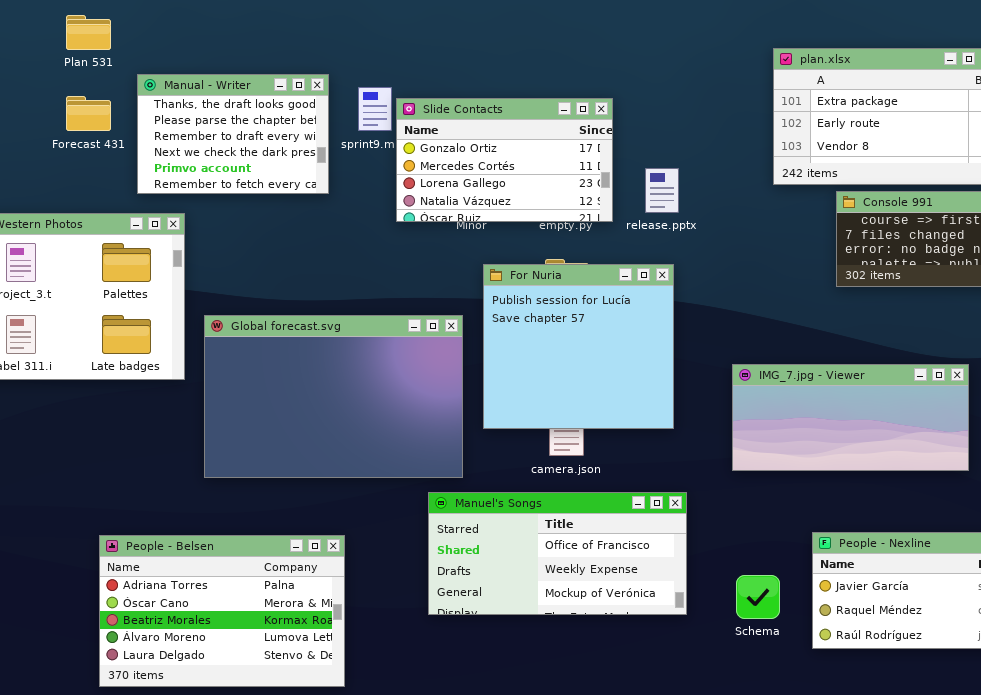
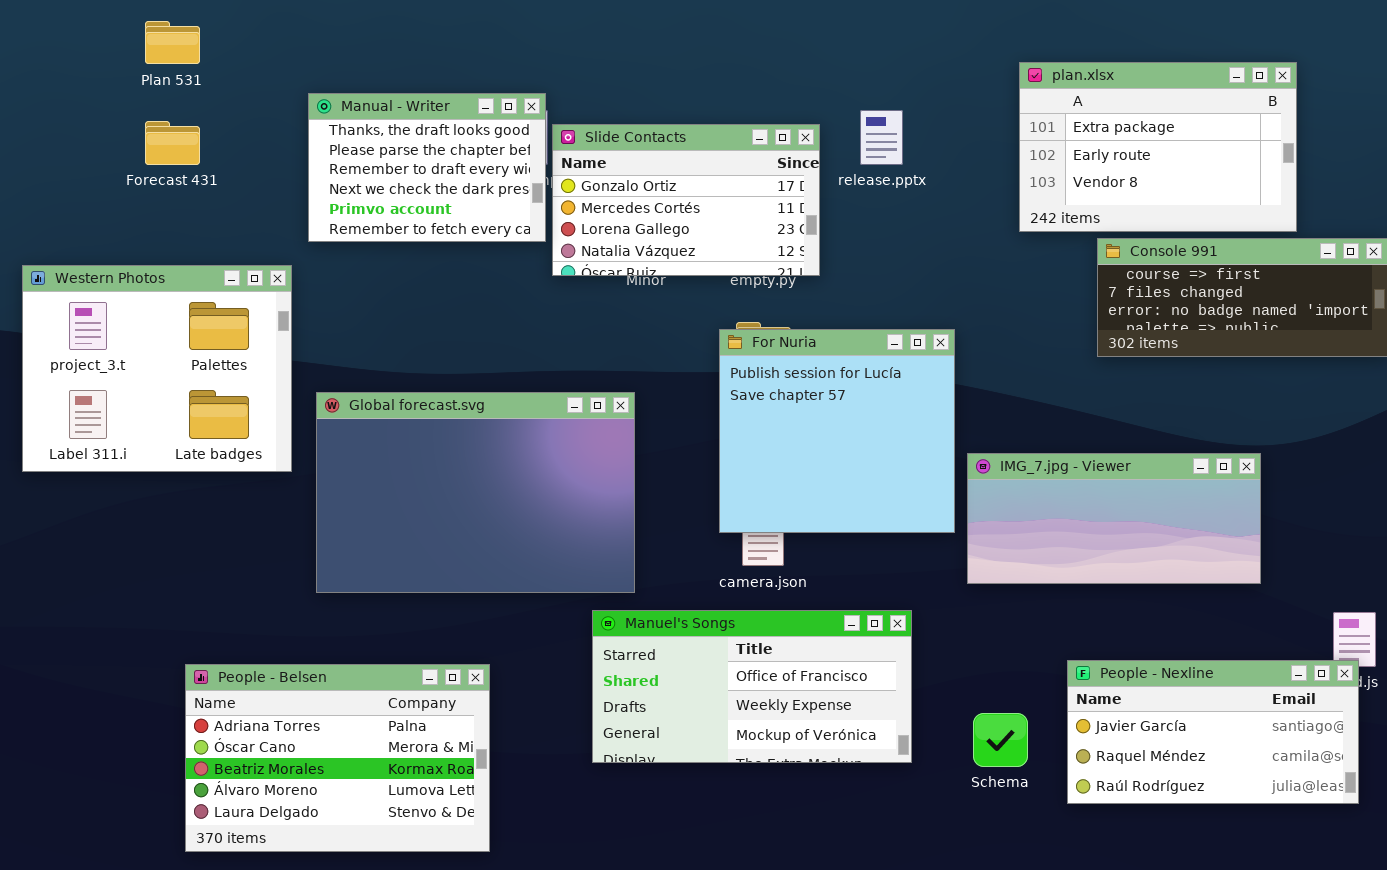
Manual - Writer: [137,74,329,194] -> [308,93,546,242], moved
release.pptx: [645,168,679,213] -> [860,110,903,165], moved
For Nuria: [483,264,674,429] -> [719,329,955,533], moved

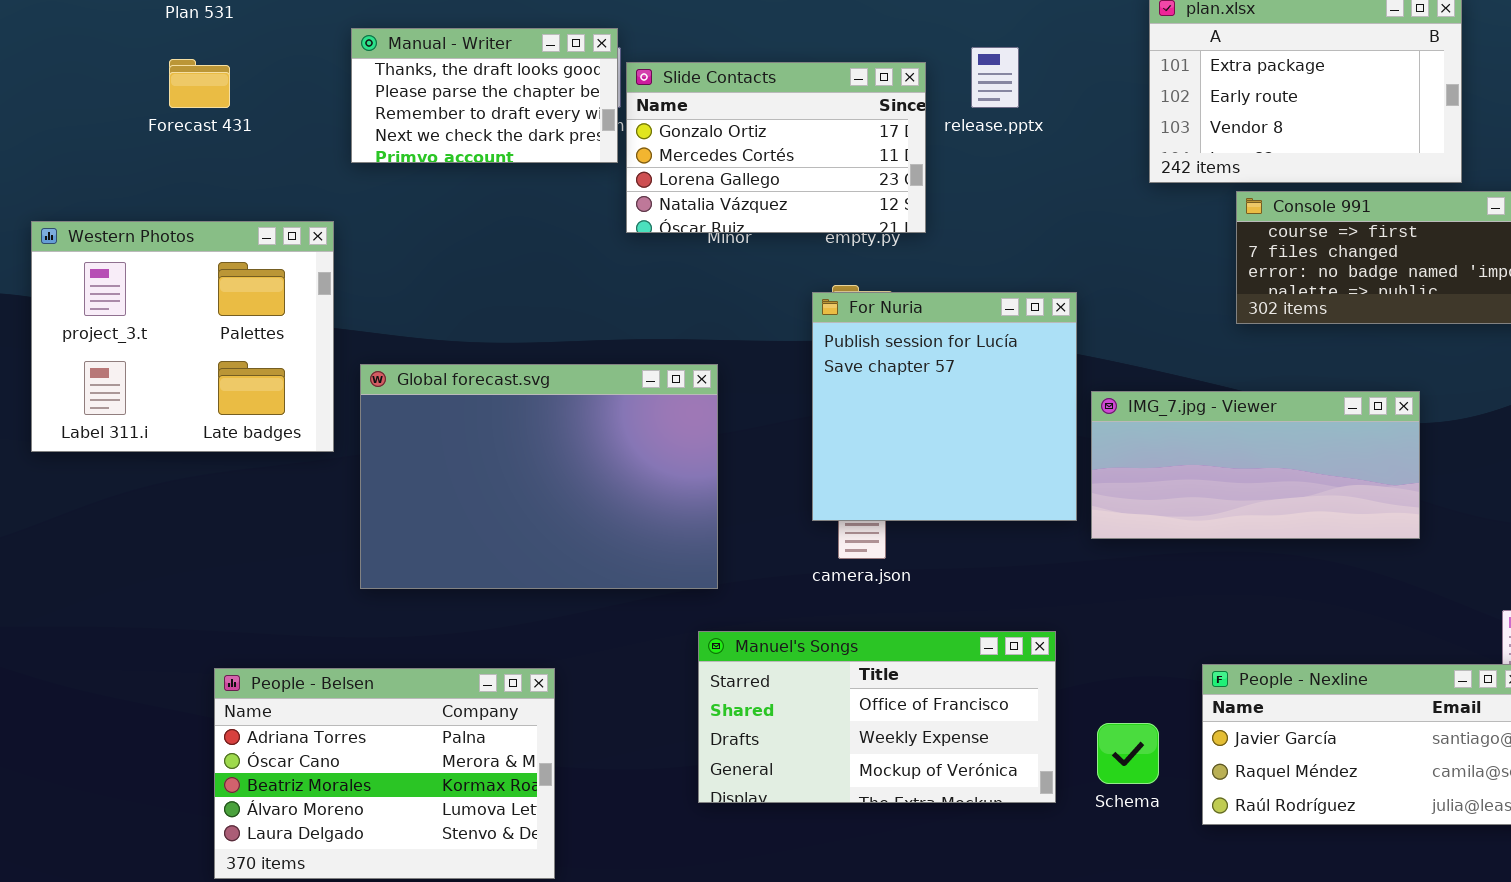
Manual - Writer: [308,93,546,242] -> [351,28,618,163], resized
IMG_7.jpg - Viewer: [967,453,1261,584] -> [1091,391,1420,539], moved
Manuel's Songs: [592,610,912,763] -> [698,631,1056,803], moved

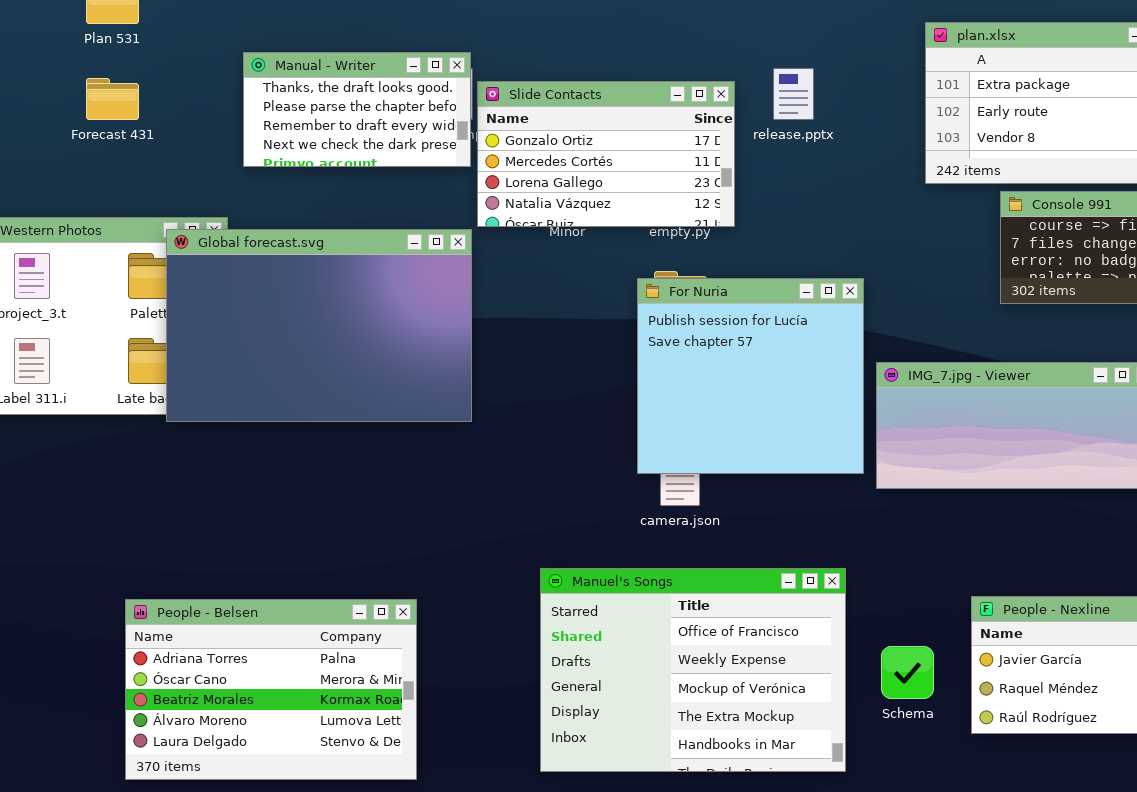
Global forecast.svg: [360,364,718,589] -> [166,229,472,422], moved
Manuel's Songs: [698,631,1056,803] -> [540,568,846,772], resized

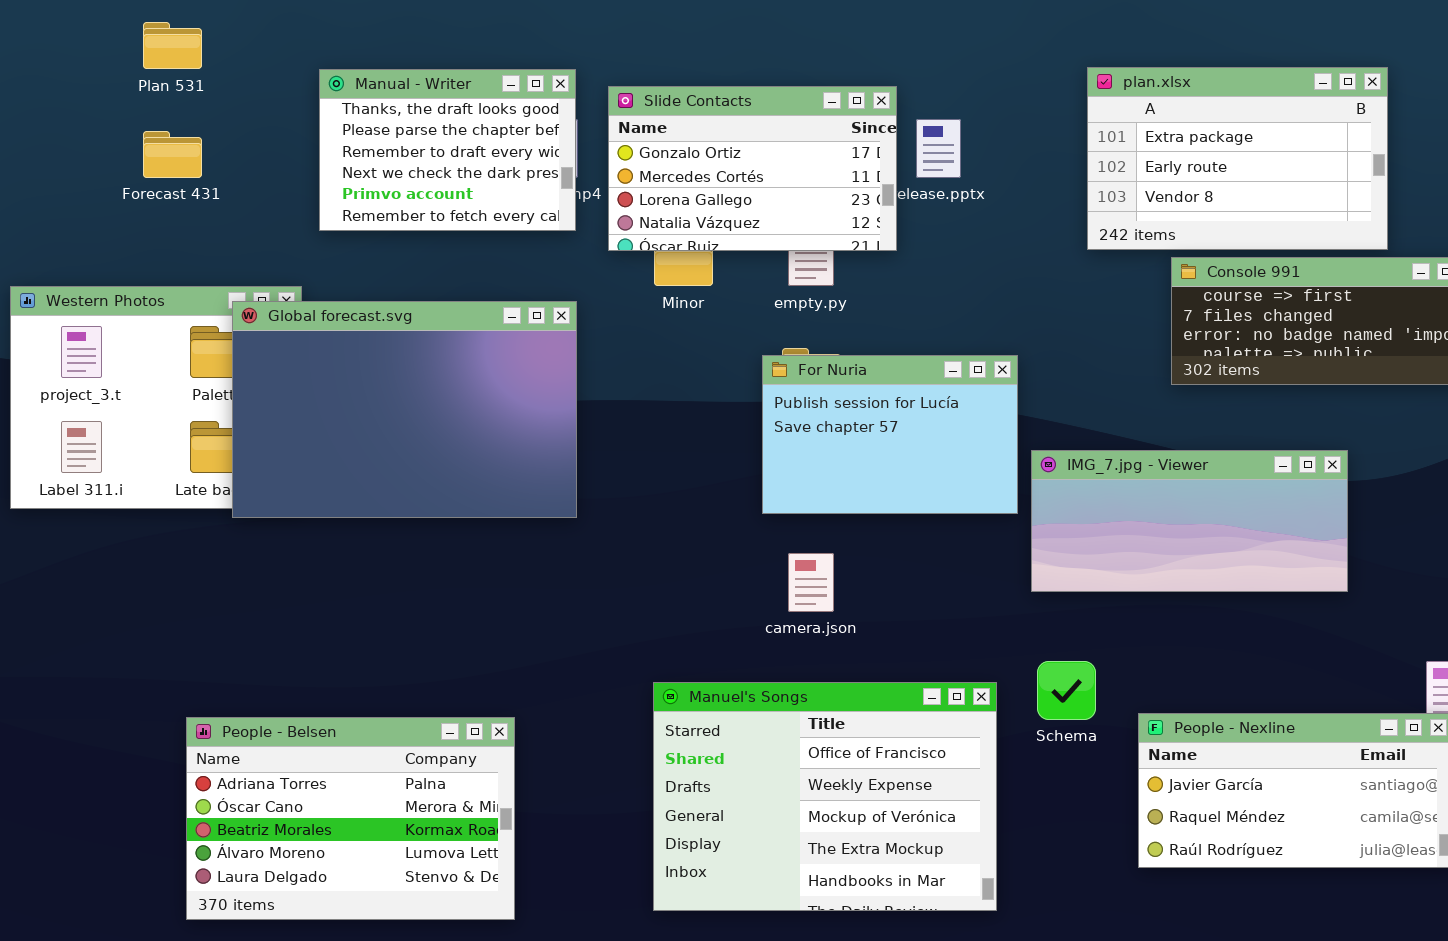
Manual - Writer: [243,52,471,167] -> [319,69,576,231], resized
Slide Contacts: [477,81,735,227] -> [608,86,897,251], moved
For Nuria: [637,278,864,474] -> [762,355,1018,514], resized
Schema: [881,646,934,699] -> [1037,661,1096,720], moved

